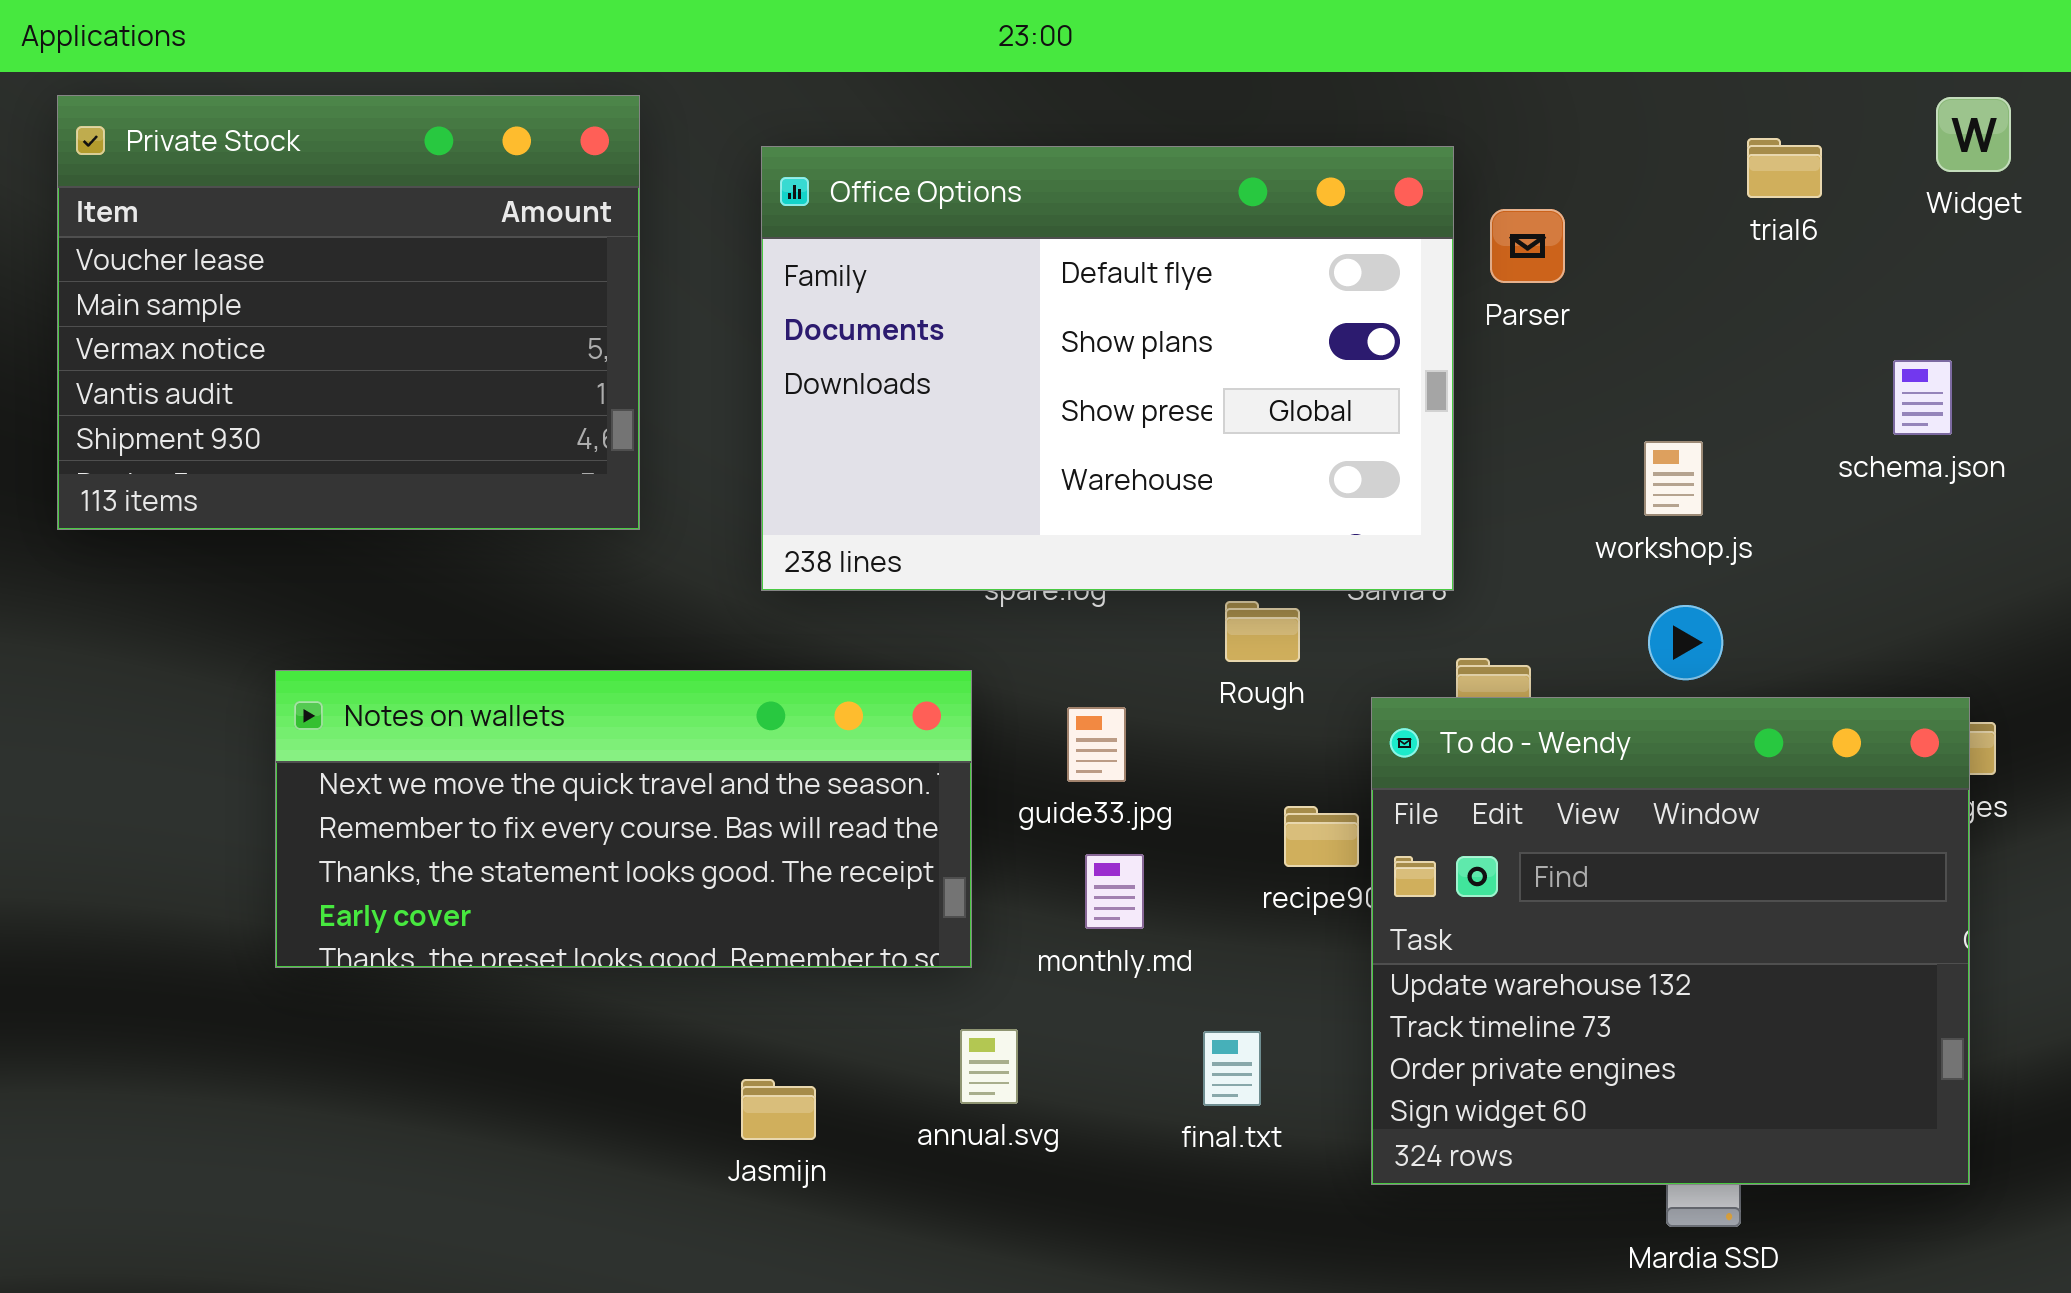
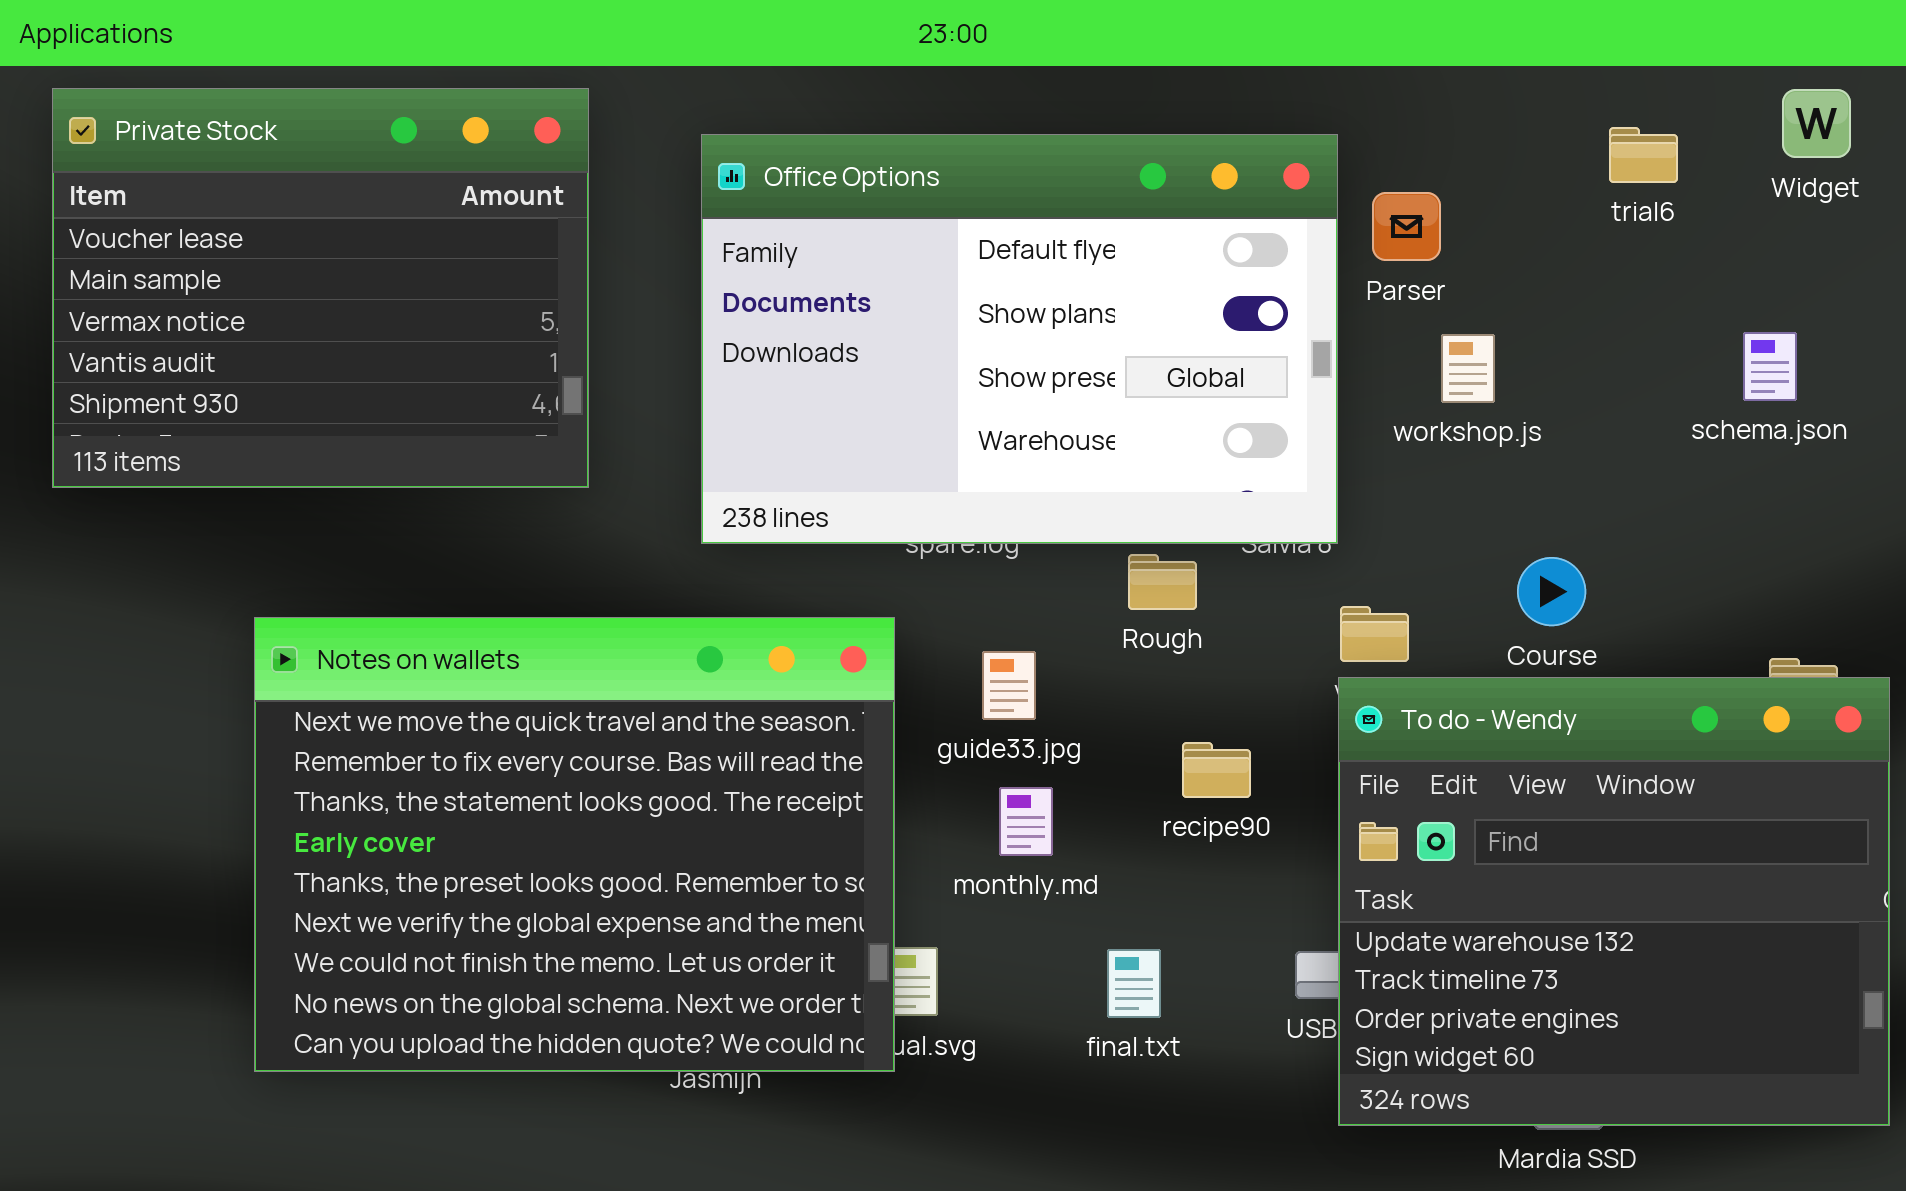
workshop.js: [1644,441,1703,516] -> [1441,334,1495,403], moved
Notes on wallets: [275,670,972,968] -> [254,617,895,1072], resized
To do - Wendy: [1371,697,1970,1185] -> [1338,677,1890,1126], moved

